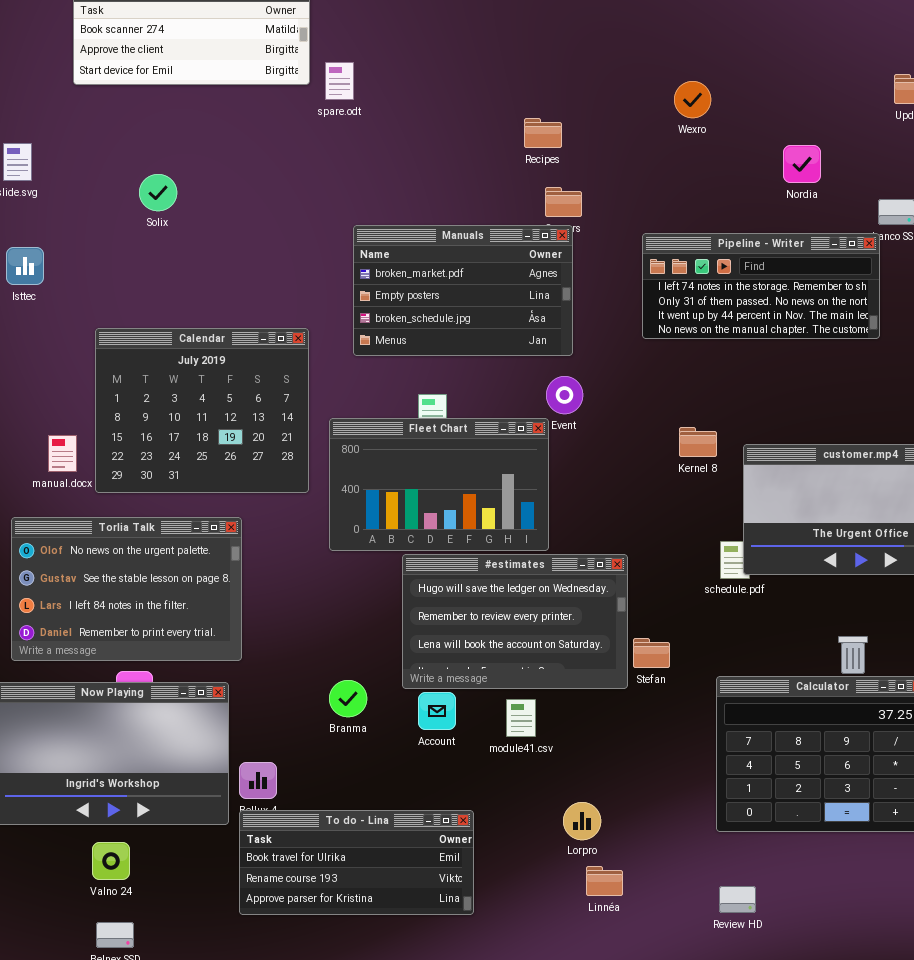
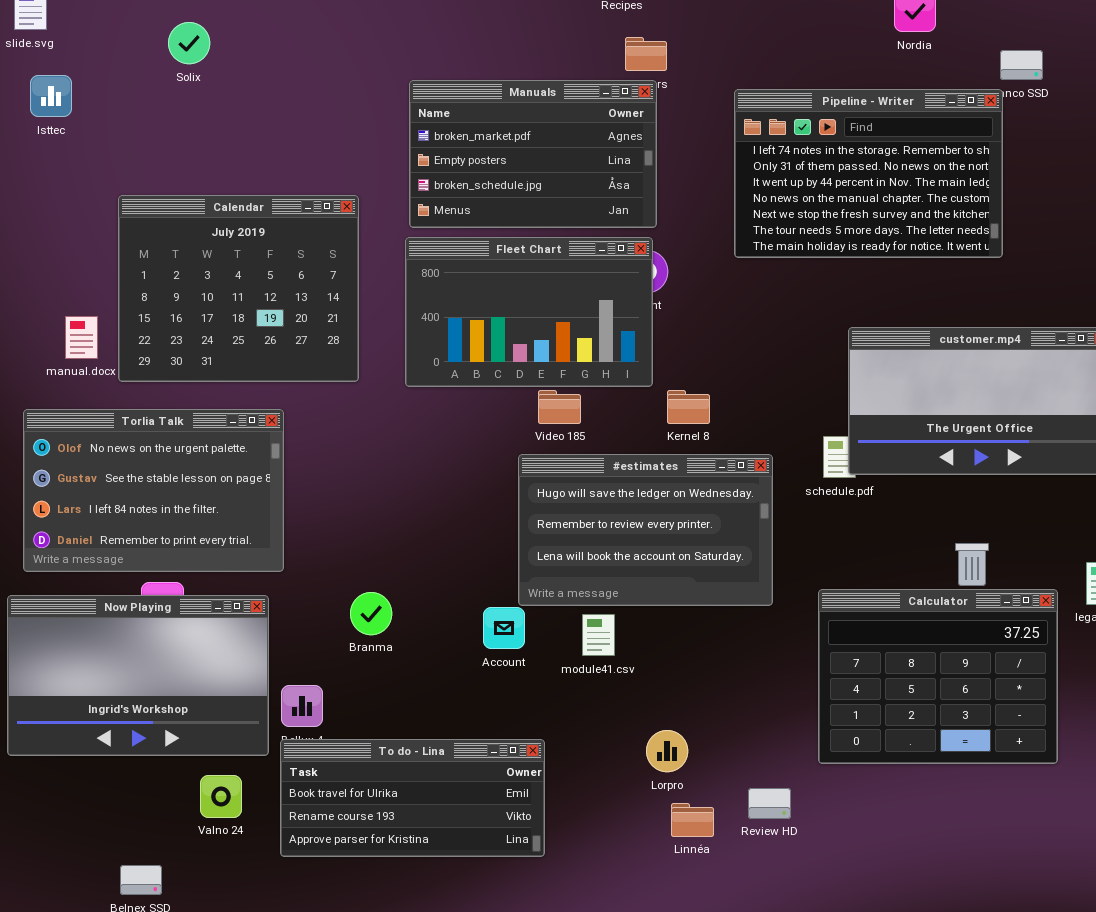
Pipeline - Writer: [642,233,880,339] -> [734,89,1003,258], resized
Isttec: [6,247,44,285] -> [30,75,72,117], moved
Fleet Chart: [329,418,549,551] -> [405,237,653,387], moved
Kernel 8: [679,427,717,457] -> [667,390,710,424], moved
#estimates: [402,554,628,689] -> [518,454,773,606], moved
Branma: [329,680,367,717] -> [350,592,392,635], moved
Valno 24: [92,842,130,880] -> [200,775,242,818], moved
Review HD: [719,886,756,913] -> [748,788,791,819], moved

